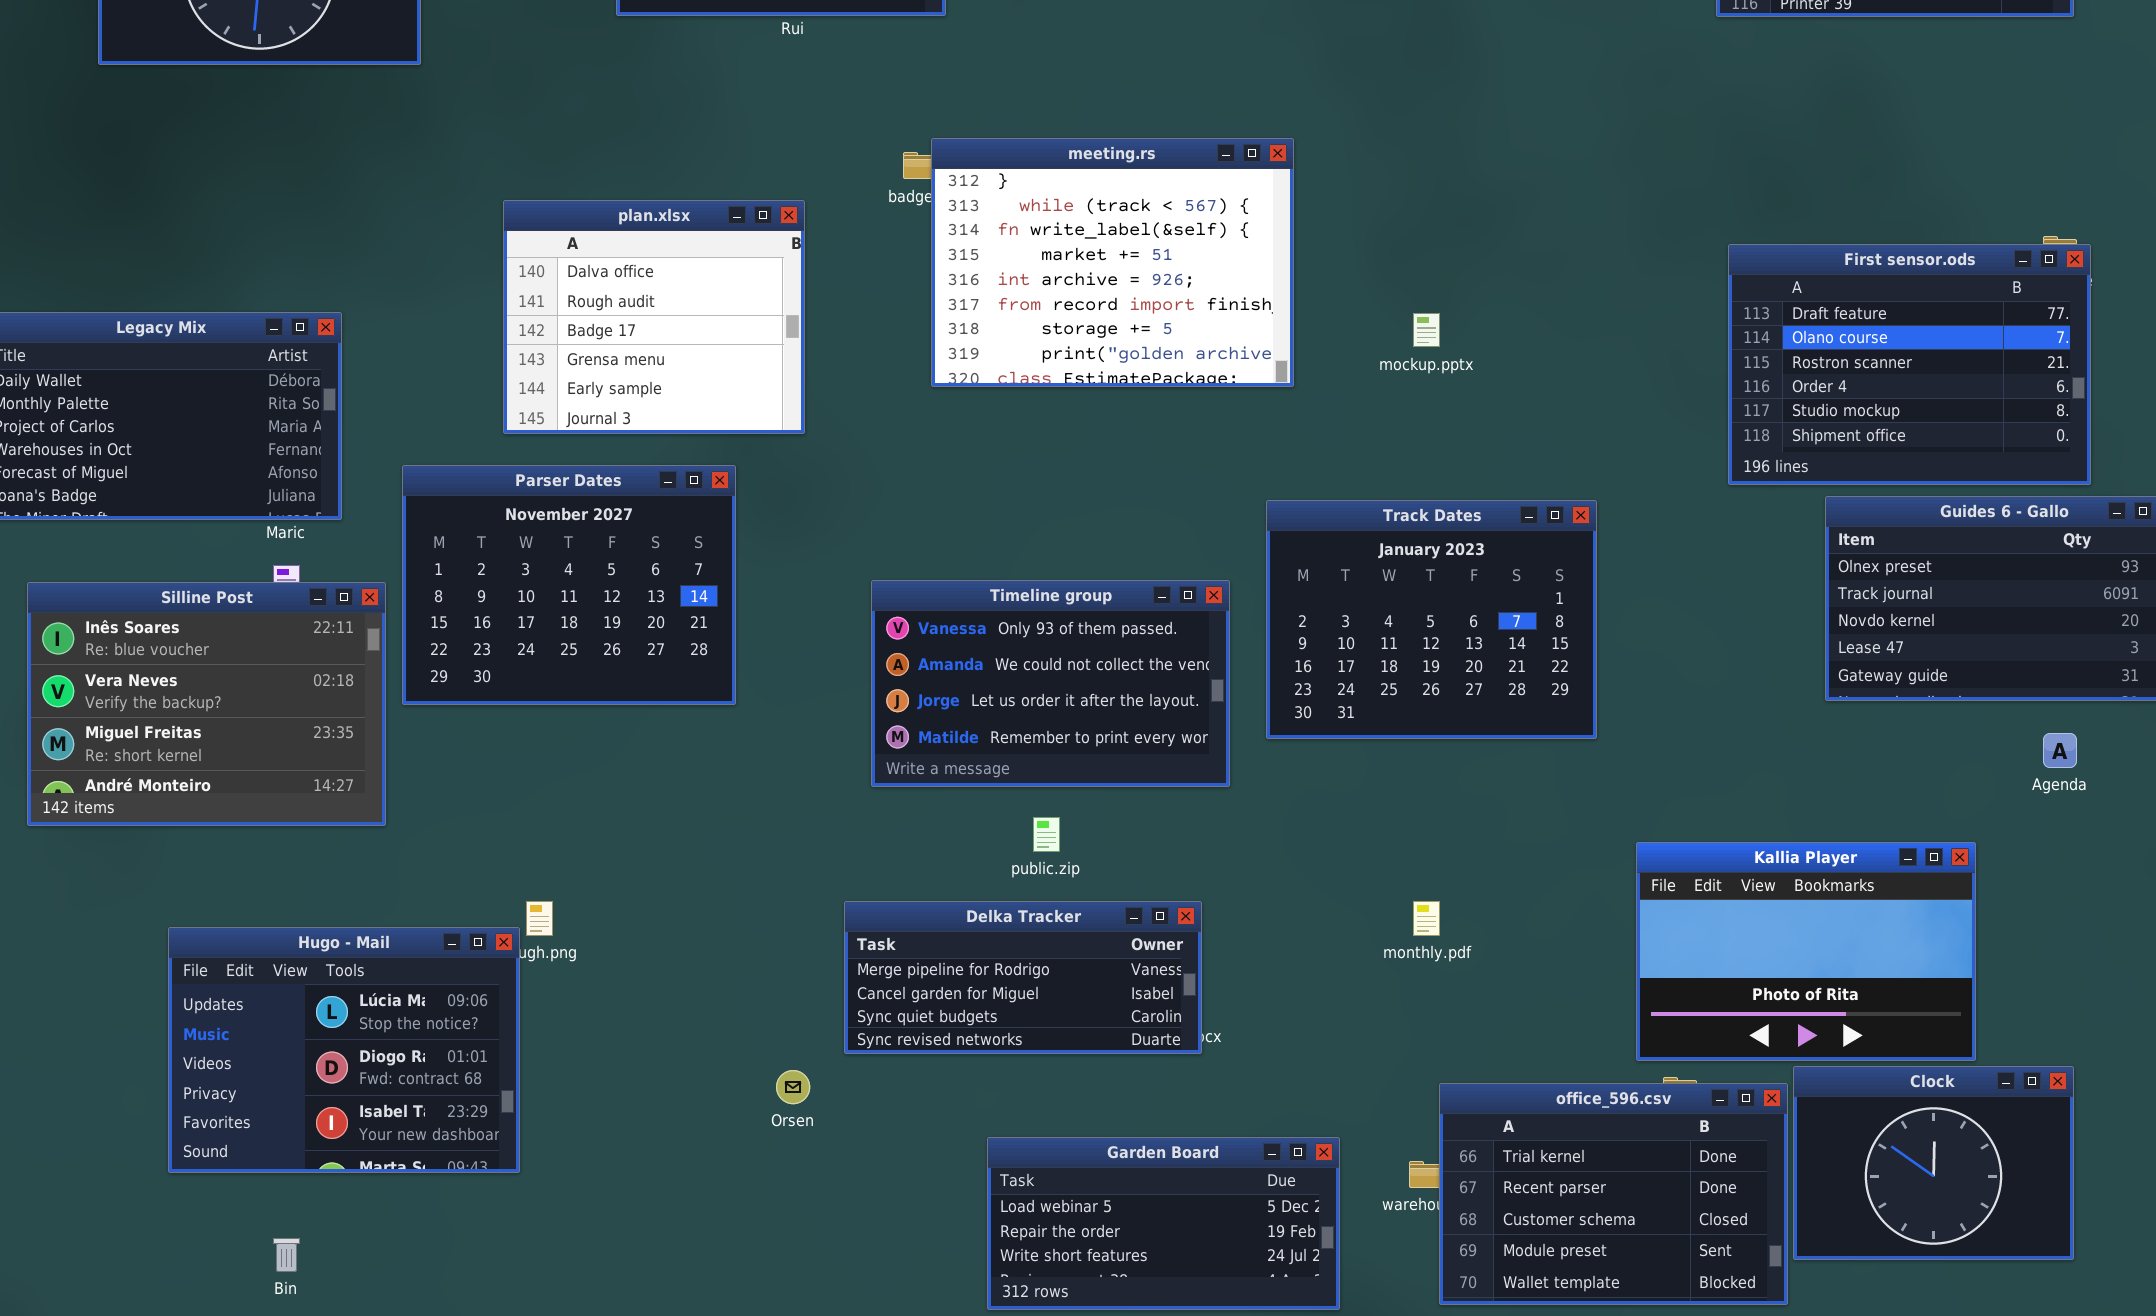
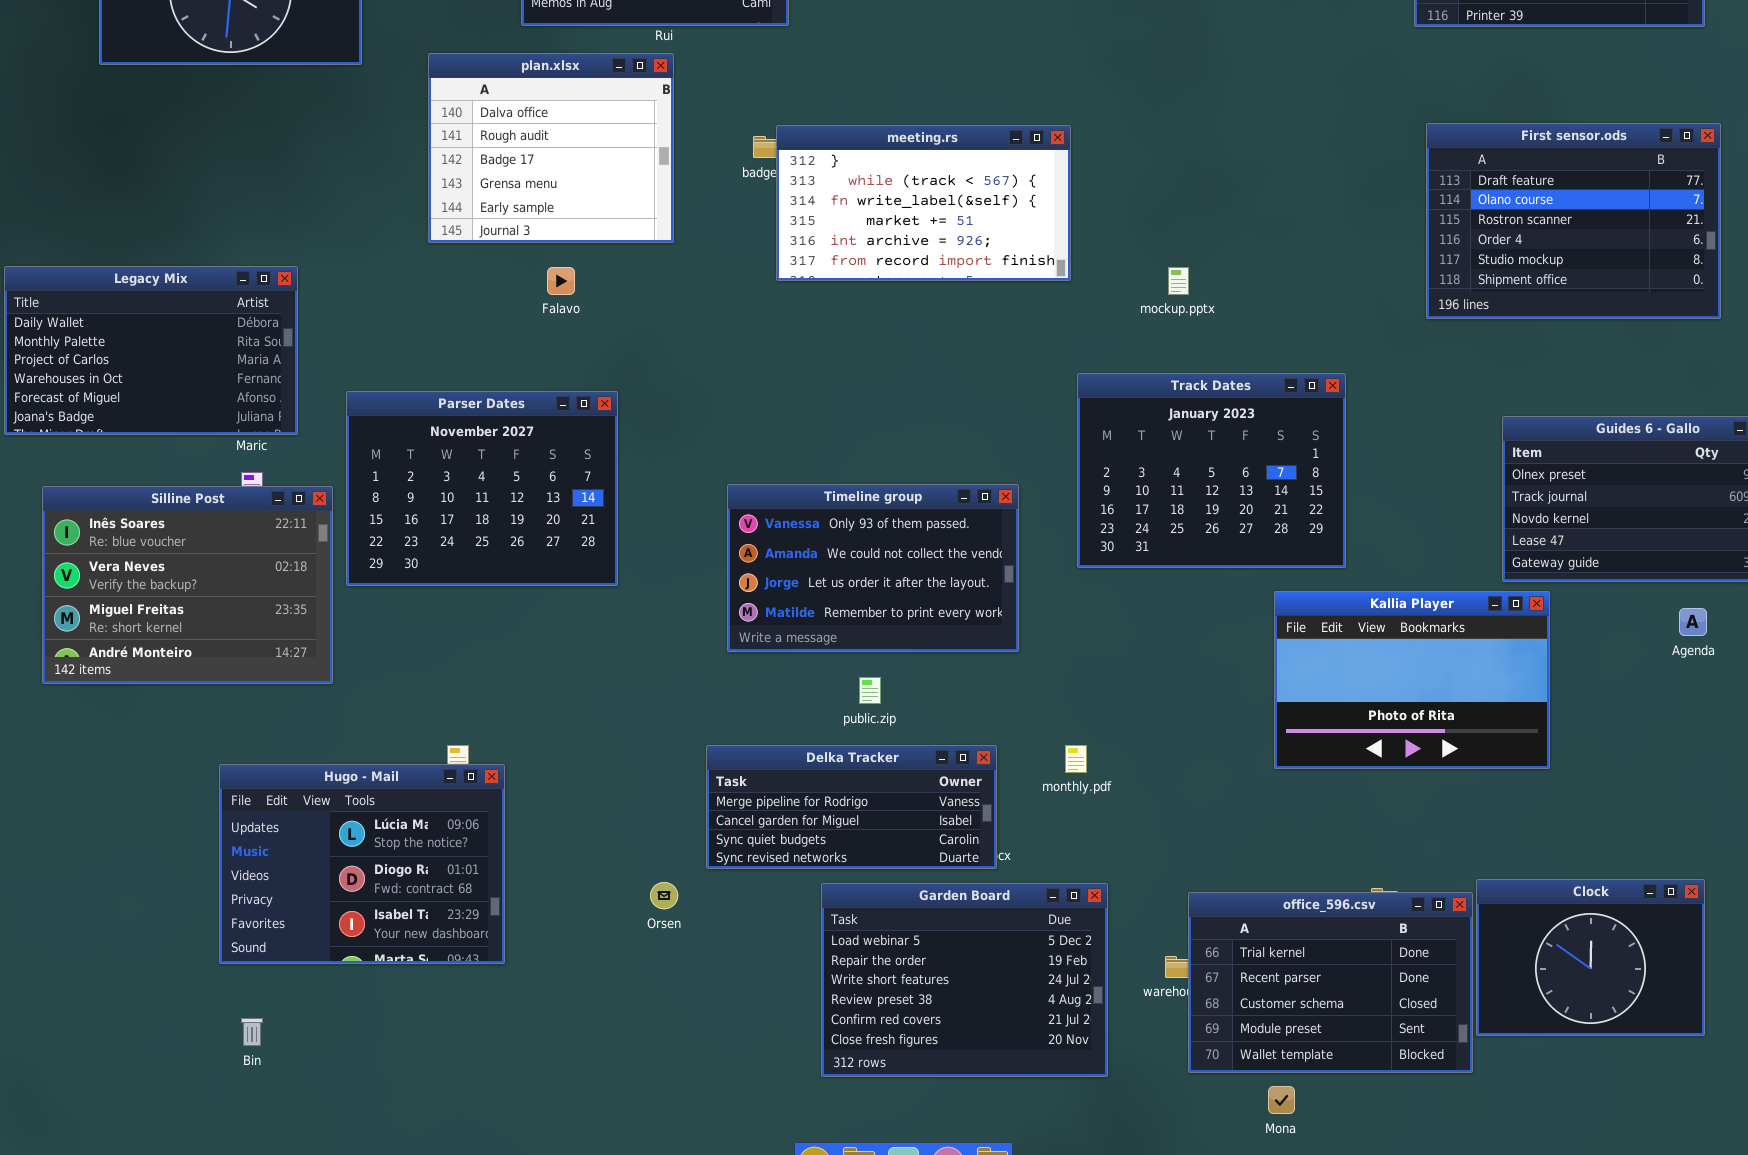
meeting.rs: [931,138,1294,387] -> [776,125,1071,281], resized
plan.xlsx: [503,200,805,434] -> [428,53,674,243], moved
First sensor.ods: [1728,244,2091,485] -> [1426,123,1721,319], moved
Track Dates: [1266,500,1597,739] -> [1077,373,1346,568], moved
Kallia Player: [1636,842,1976,1061] -> [1274,591,1550,769], moved
monthly.pdf: [1413,901,1440,936] -> [1065,745,1087,773], moved
Hugo - Mail: [168,927,520,1173] -> [219,764,505,964], moved
Garden Board: [987,1137,1340,1310] -> [821,883,1108,1077], resized

